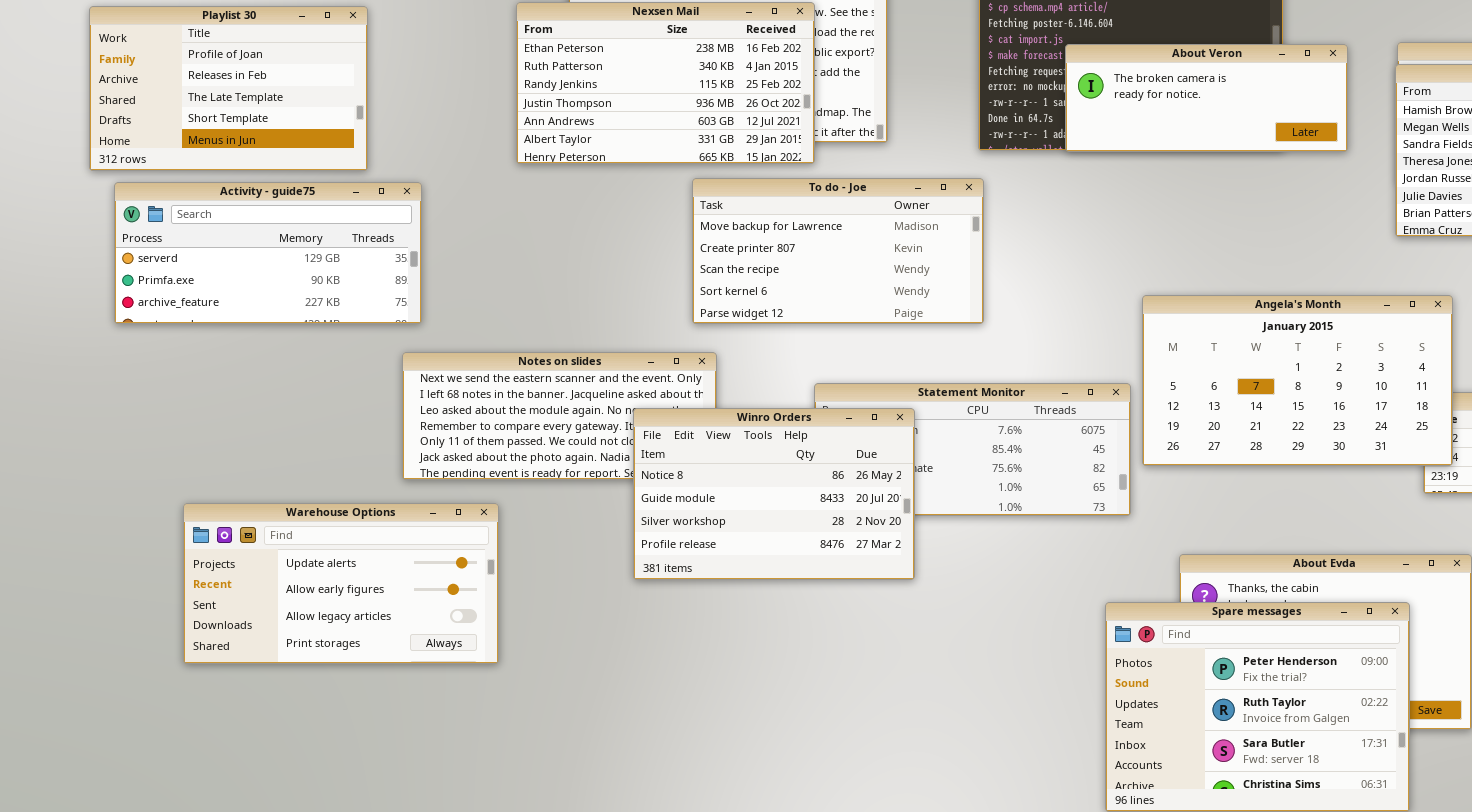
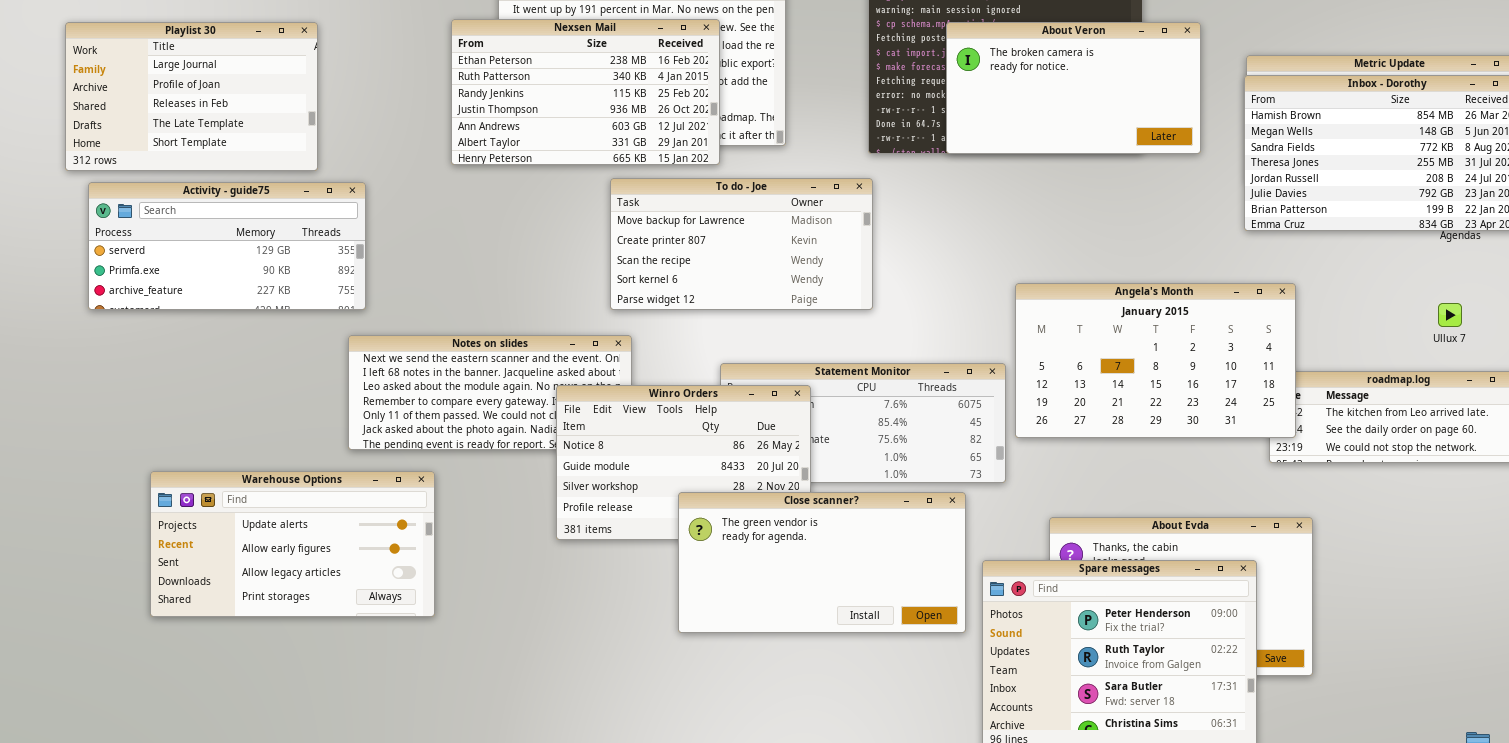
Playlist 30: [89,6,368,171] -> [65,22,318,171], scrolled up 1 row
About Veron: [1065,44,1348,152] -> [946,22,1201,154], resized
Close scanner?: none -> [678,492,966,633], opened

